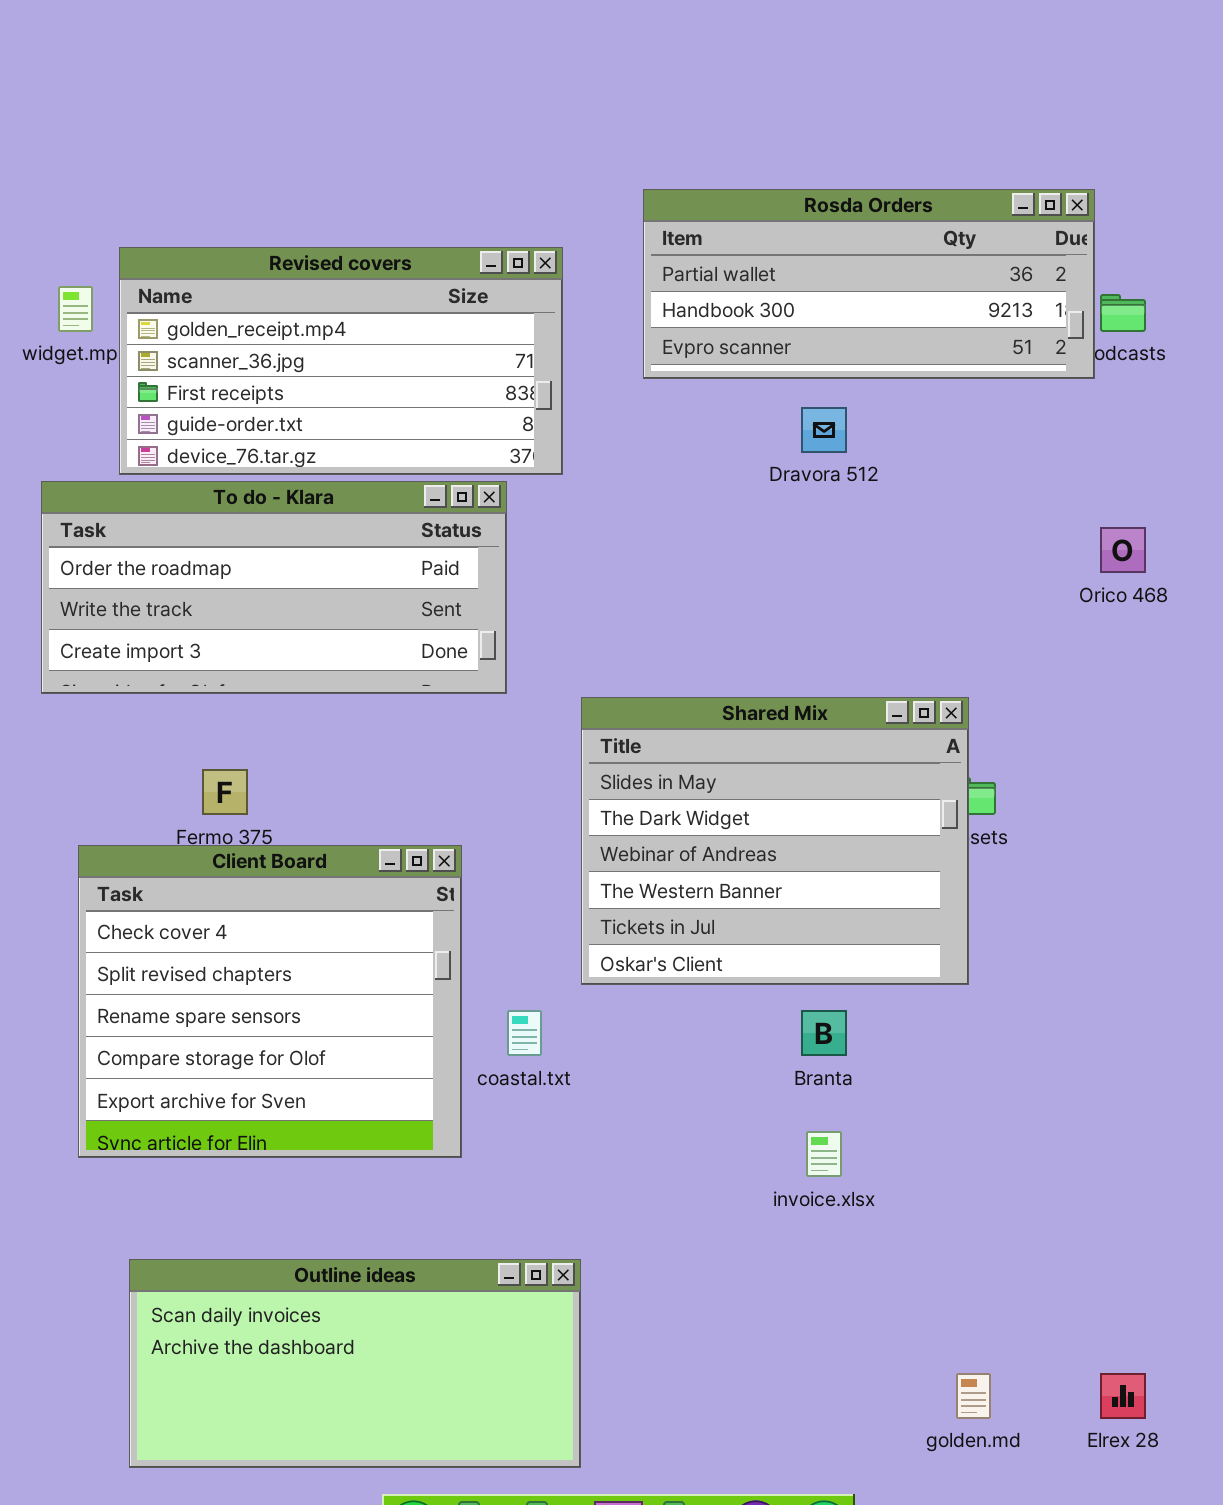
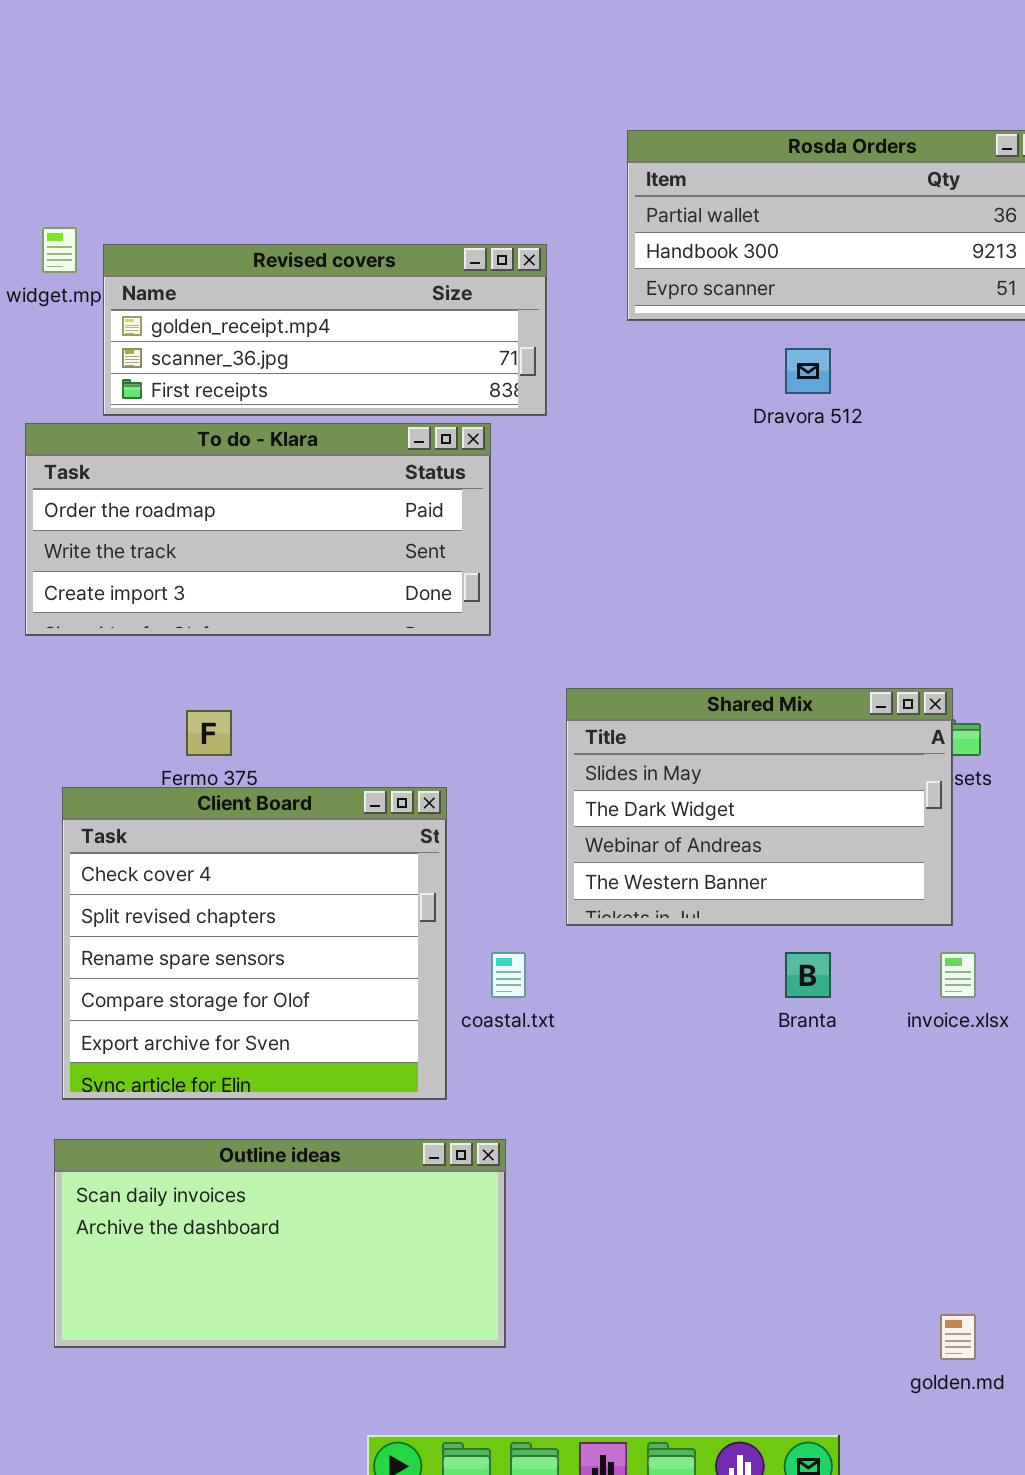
Revised covers: [119,247,563,475] -> [103,244,547,416], resized
Shared Mix: [581,697,969,985] -> [566,688,953,926], resized
invoice.xlsx: [806,1131,842,1177] -> [940,952,976,998], moved
Outline ideas: [129,1259,581,1468] -> [54,1139,506,1348], moved

